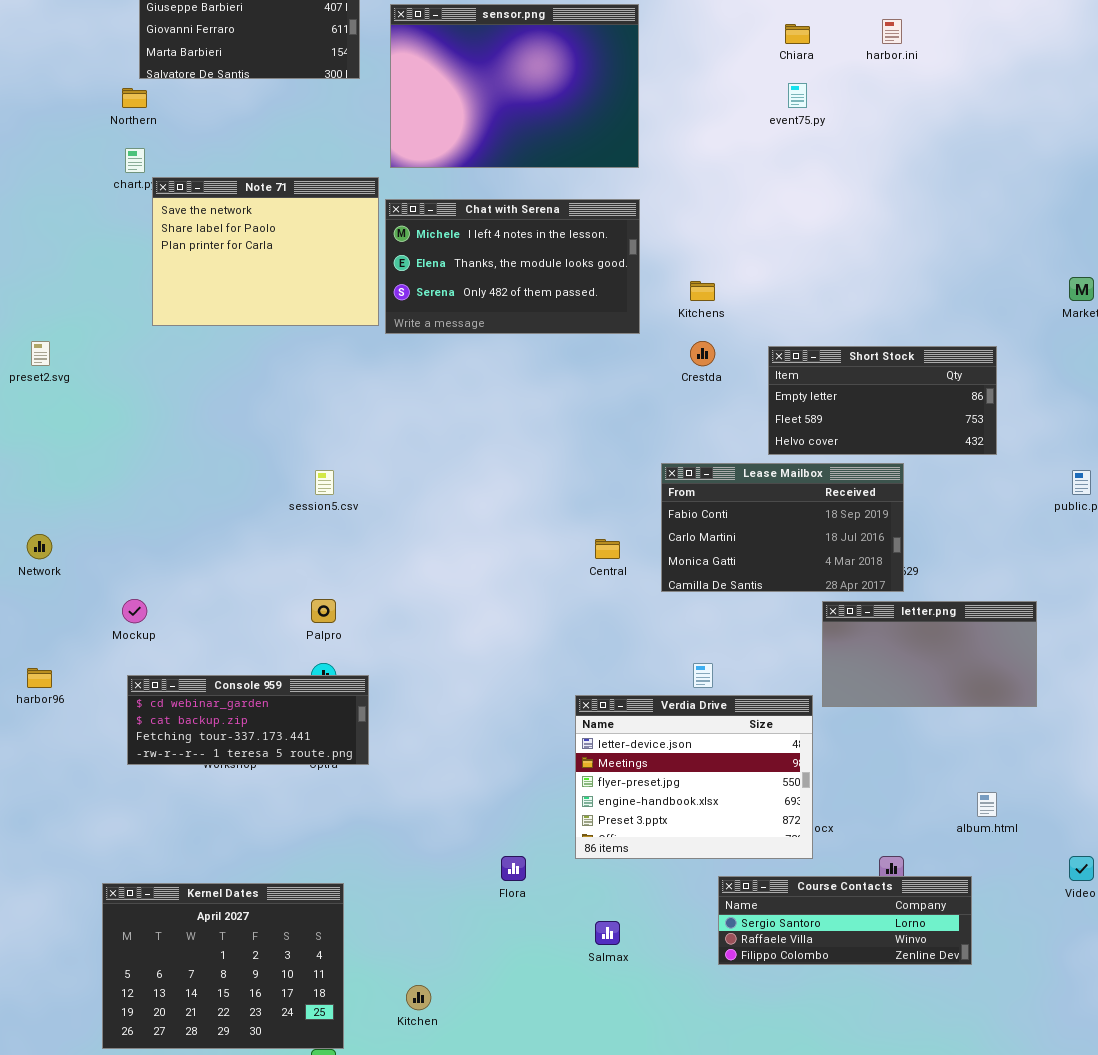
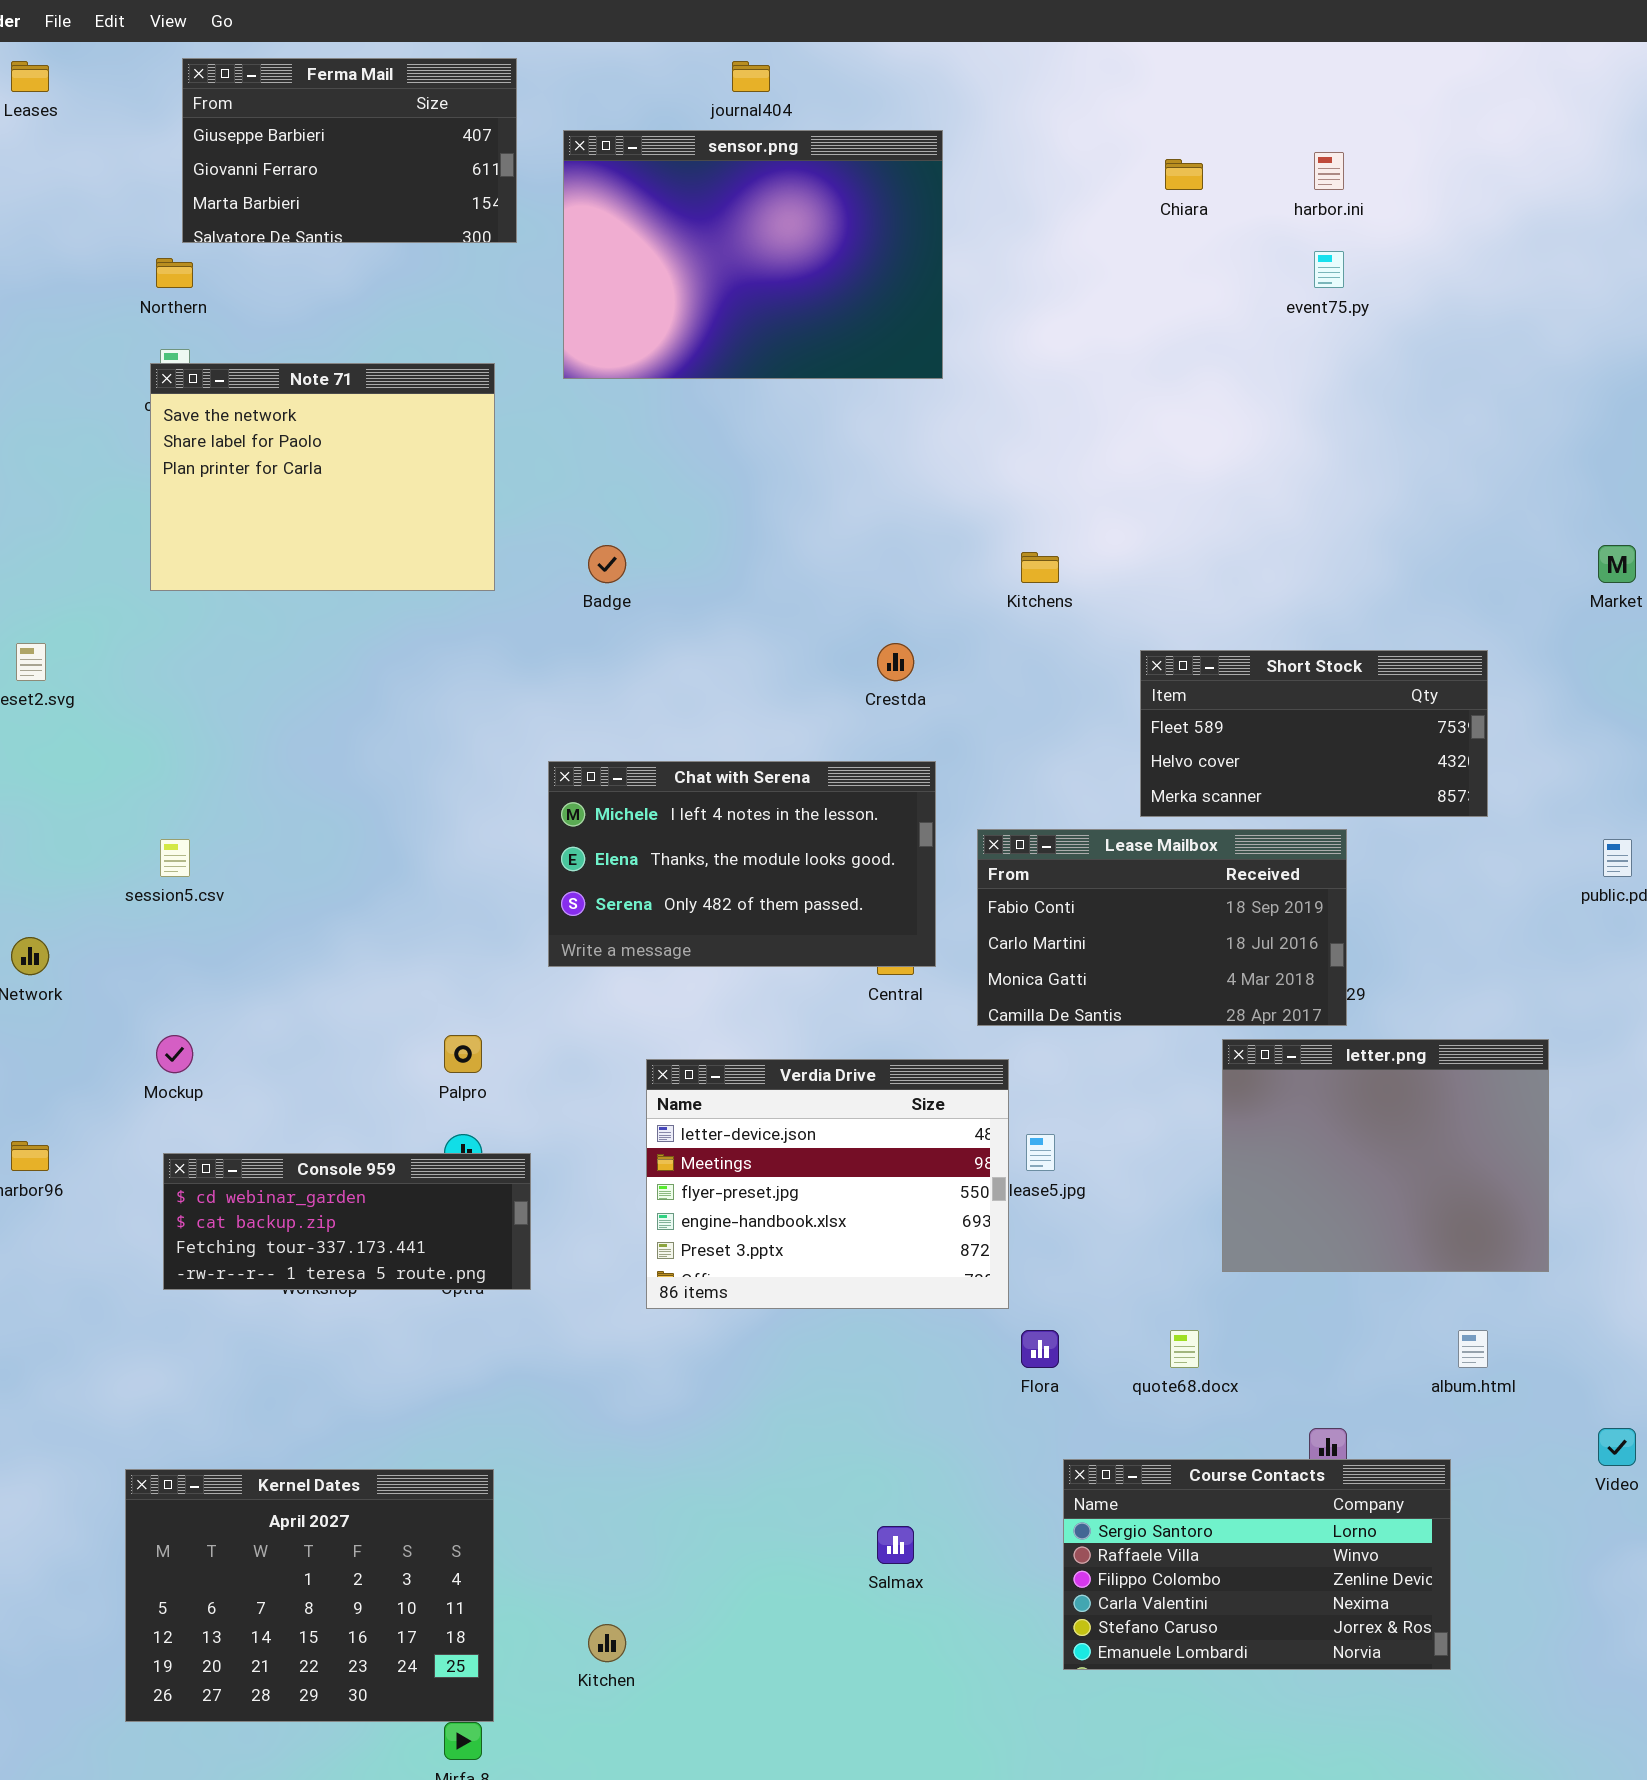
event75.py: [788,83,807,108] -> [1314,251,1344,288], moved
Note 71: [152,177,379,326] -> [150,363,495,591], moved
Chat with Serena: [385,199,640,334] -> [548,761,936,967], moved
Crestda: [690,341,715,366] -> [877,643,914,681], moved
Short Stock: [768,346,997,455] -> [1140,650,1488,817], scrolled down 1 row
session5.csv: [315,470,334,495] -> [160,839,190,877], moved
letter.png: [822,601,1037,707] -> [1222,1039,1549,1272], resized
Verdia Drive: [575,695,813,859] -> [646,1059,1009,1309], moved
Flora: [501,856,526,881] -> [1021,1330,1059,1368], moved
Course Contacts: [718,876,972,965] -> [1063,1459,1451,1670], resized

